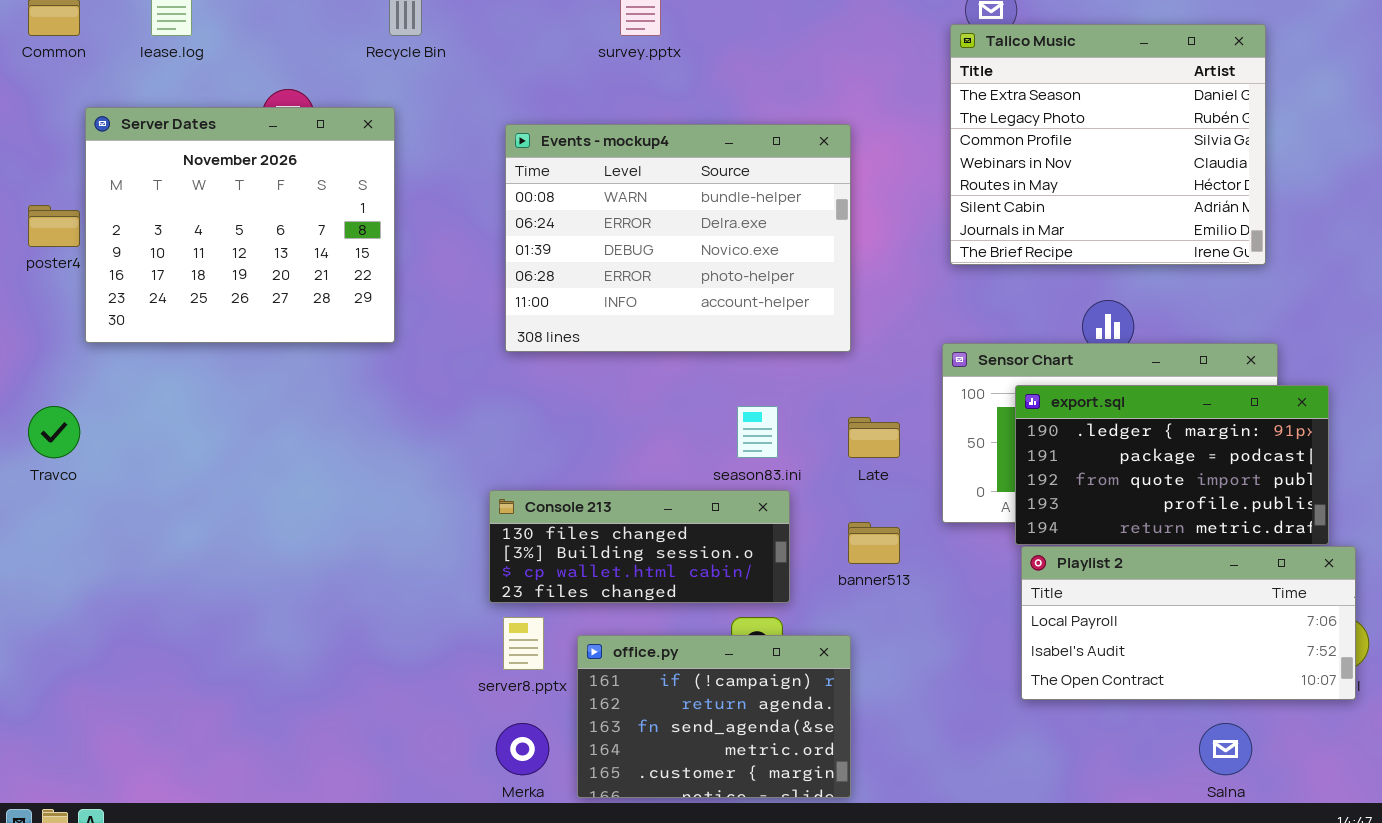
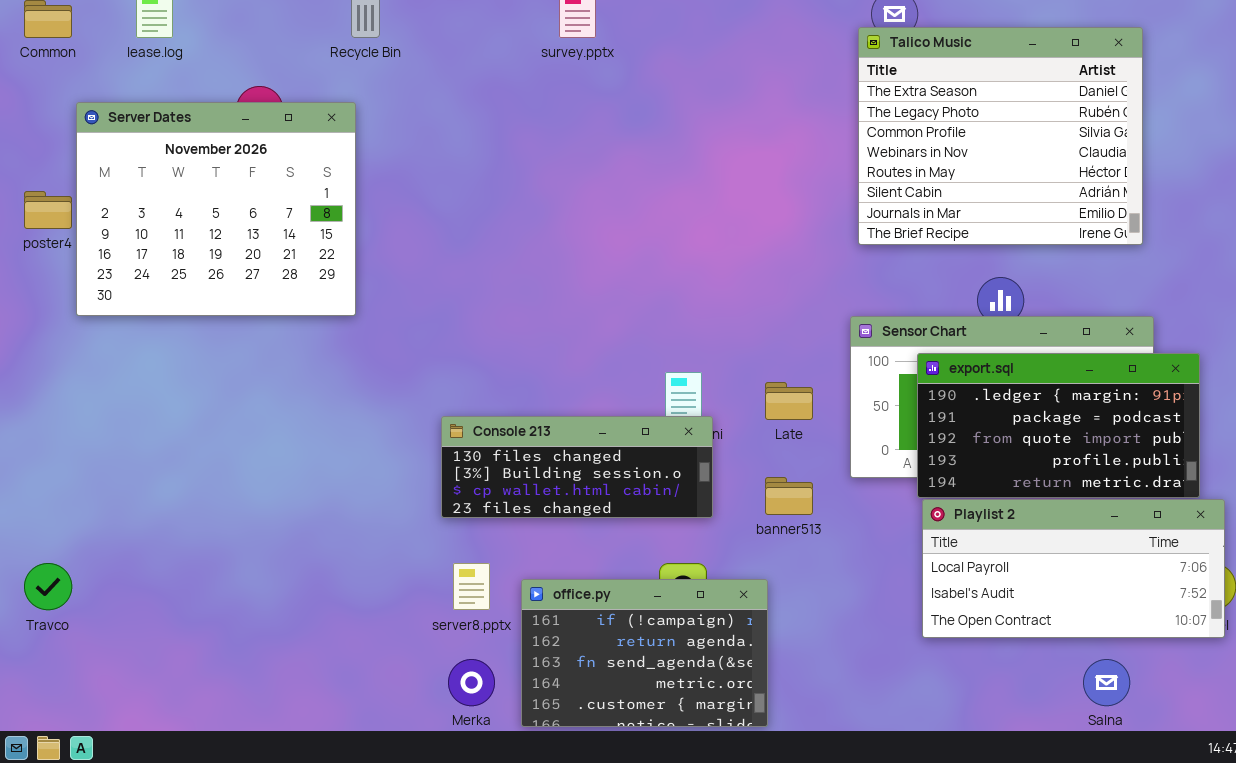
Events - mockup4: [505,124,851,352] -> none, closed
Travco: [28,406,80,458] -> [24,563,72,610], moved
Console 213: [489,490,790,603] -> [441,416,713,518], moved

